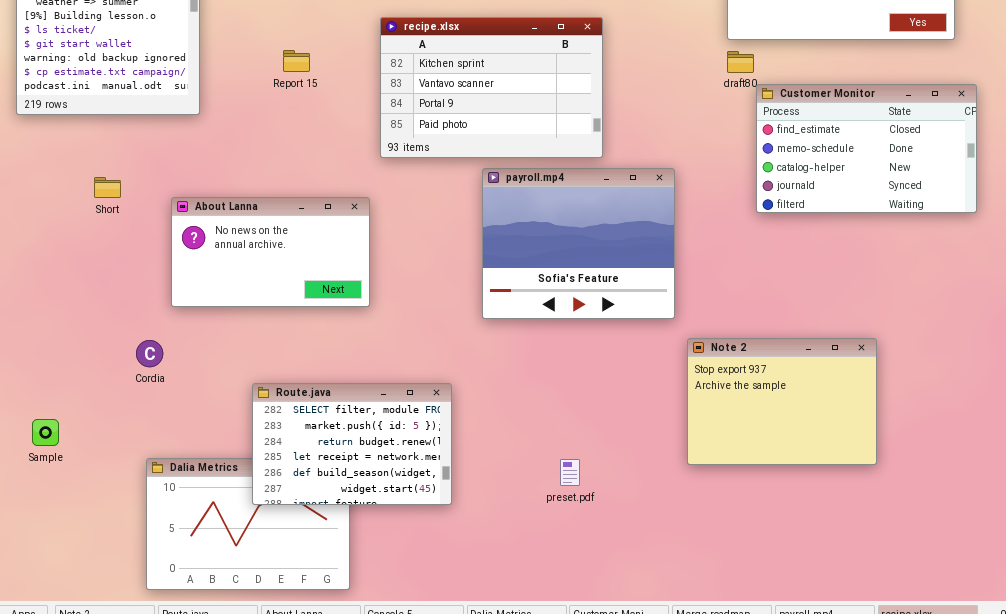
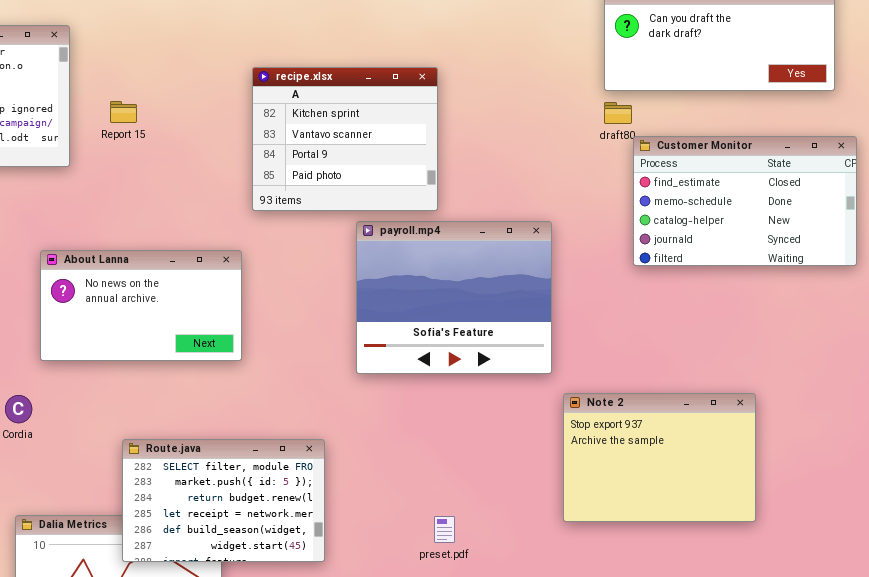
recipe.xlsx: [380,17,603,158] -> [252,67,438,211], resized
Report 15: [283,50,310,72] -> [110,101,137,123], moved

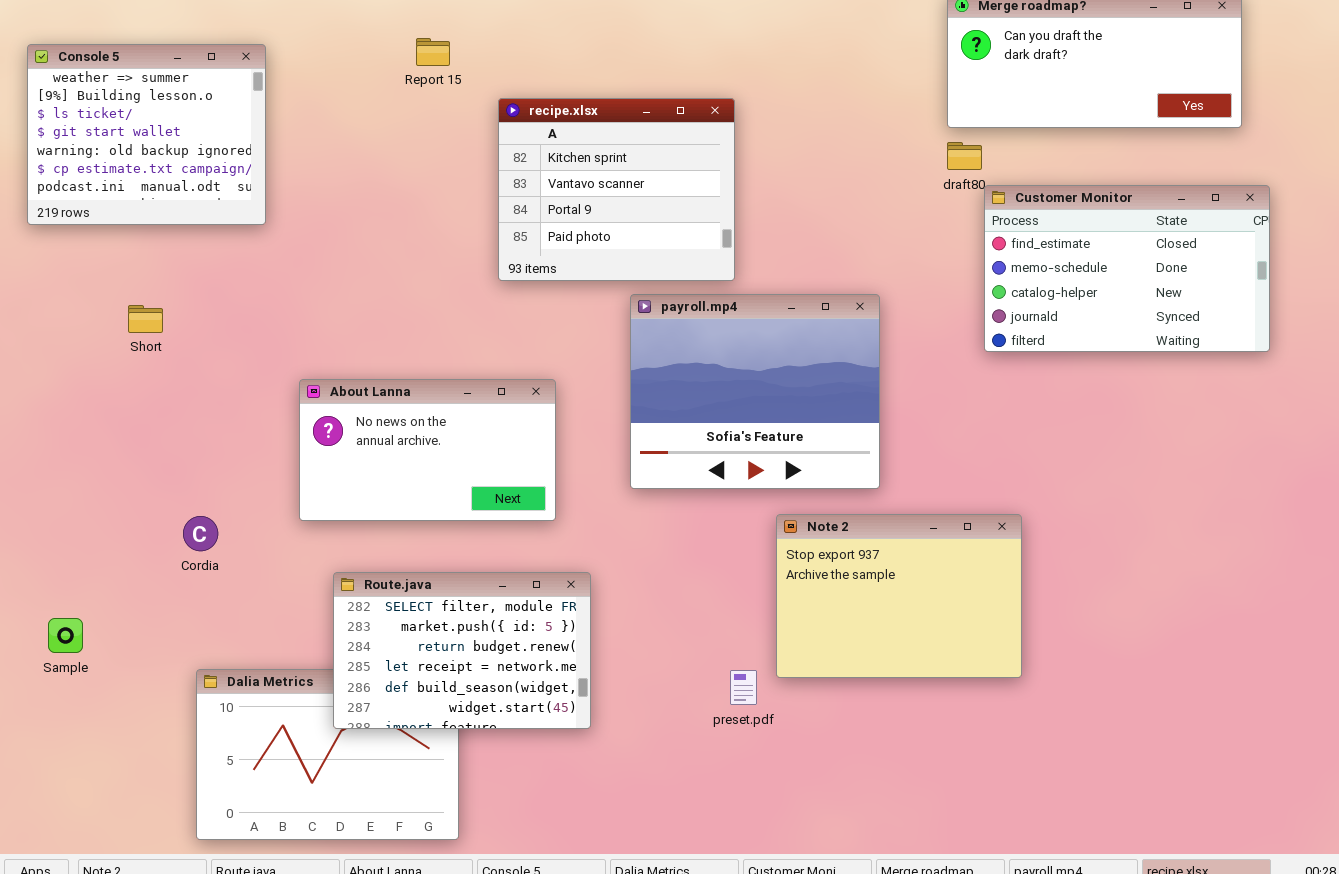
Report 15: [110,101,137,123] -> [416,38,450,66], moved
About Lanna: [40,250,242,361] -> [299,379,556,521], moved
Note 2: [563,393,756,522] -> [776,514,1022,678], moved

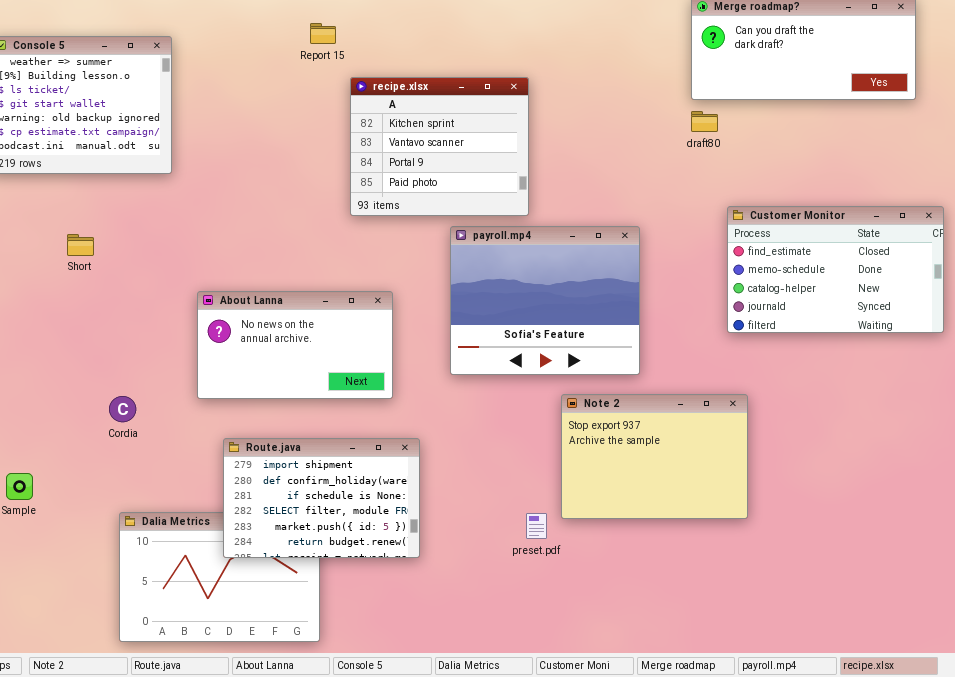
Report 15: [416,38,450,66] -> [310,23,336,44], moved
Customer Monitor: [984,185,1270,352] -> [727,206,944,333], moved
Route.java: [333,572,591,729] -> [223,438,420,558], scrolled up 3 rows

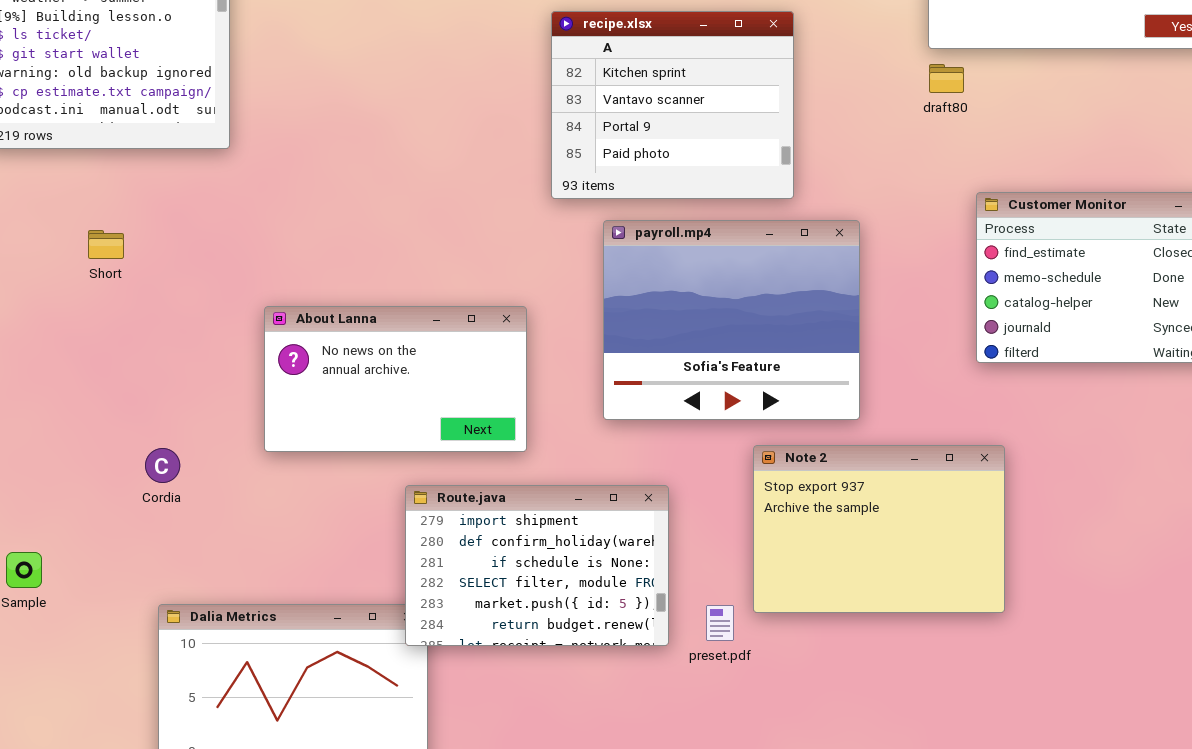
recipe.xlsx: [350,77,529,216] -> [551,11,794,199], moved
Route.java: [223,438,420,558] -> [405,485,669,646], moved

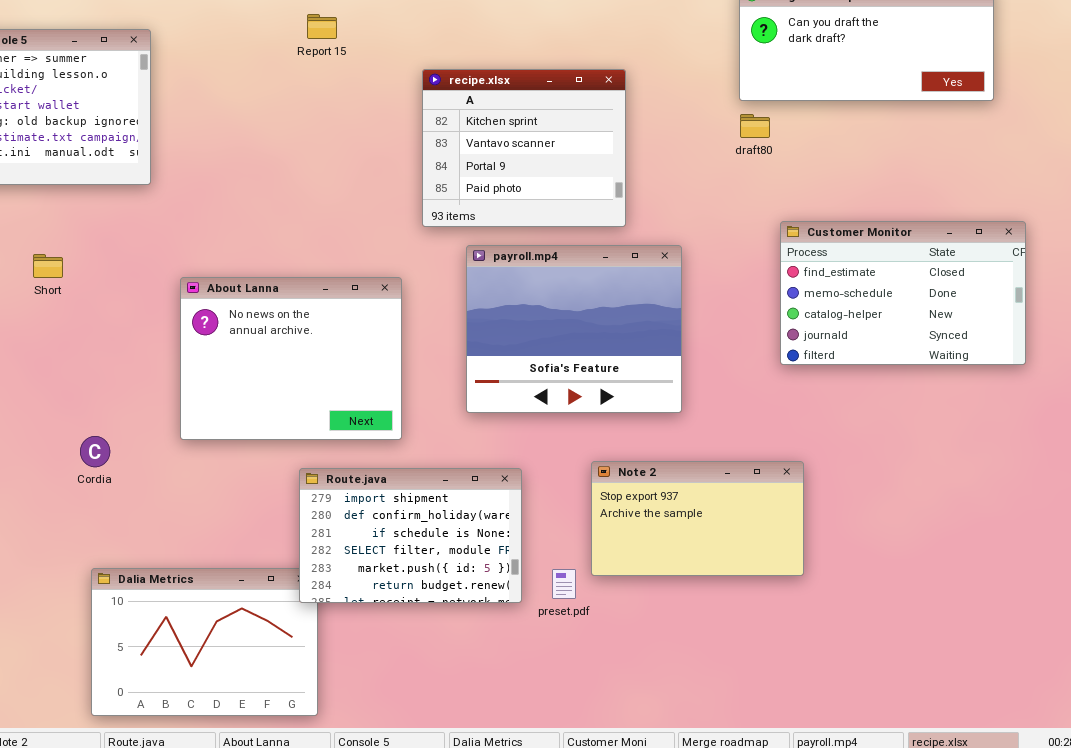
About Lanna: [264,306,527,452] -> [180,277,402,440], resized
Note 2: [753,445,1005,613] -> [591,461,804,576], resized

